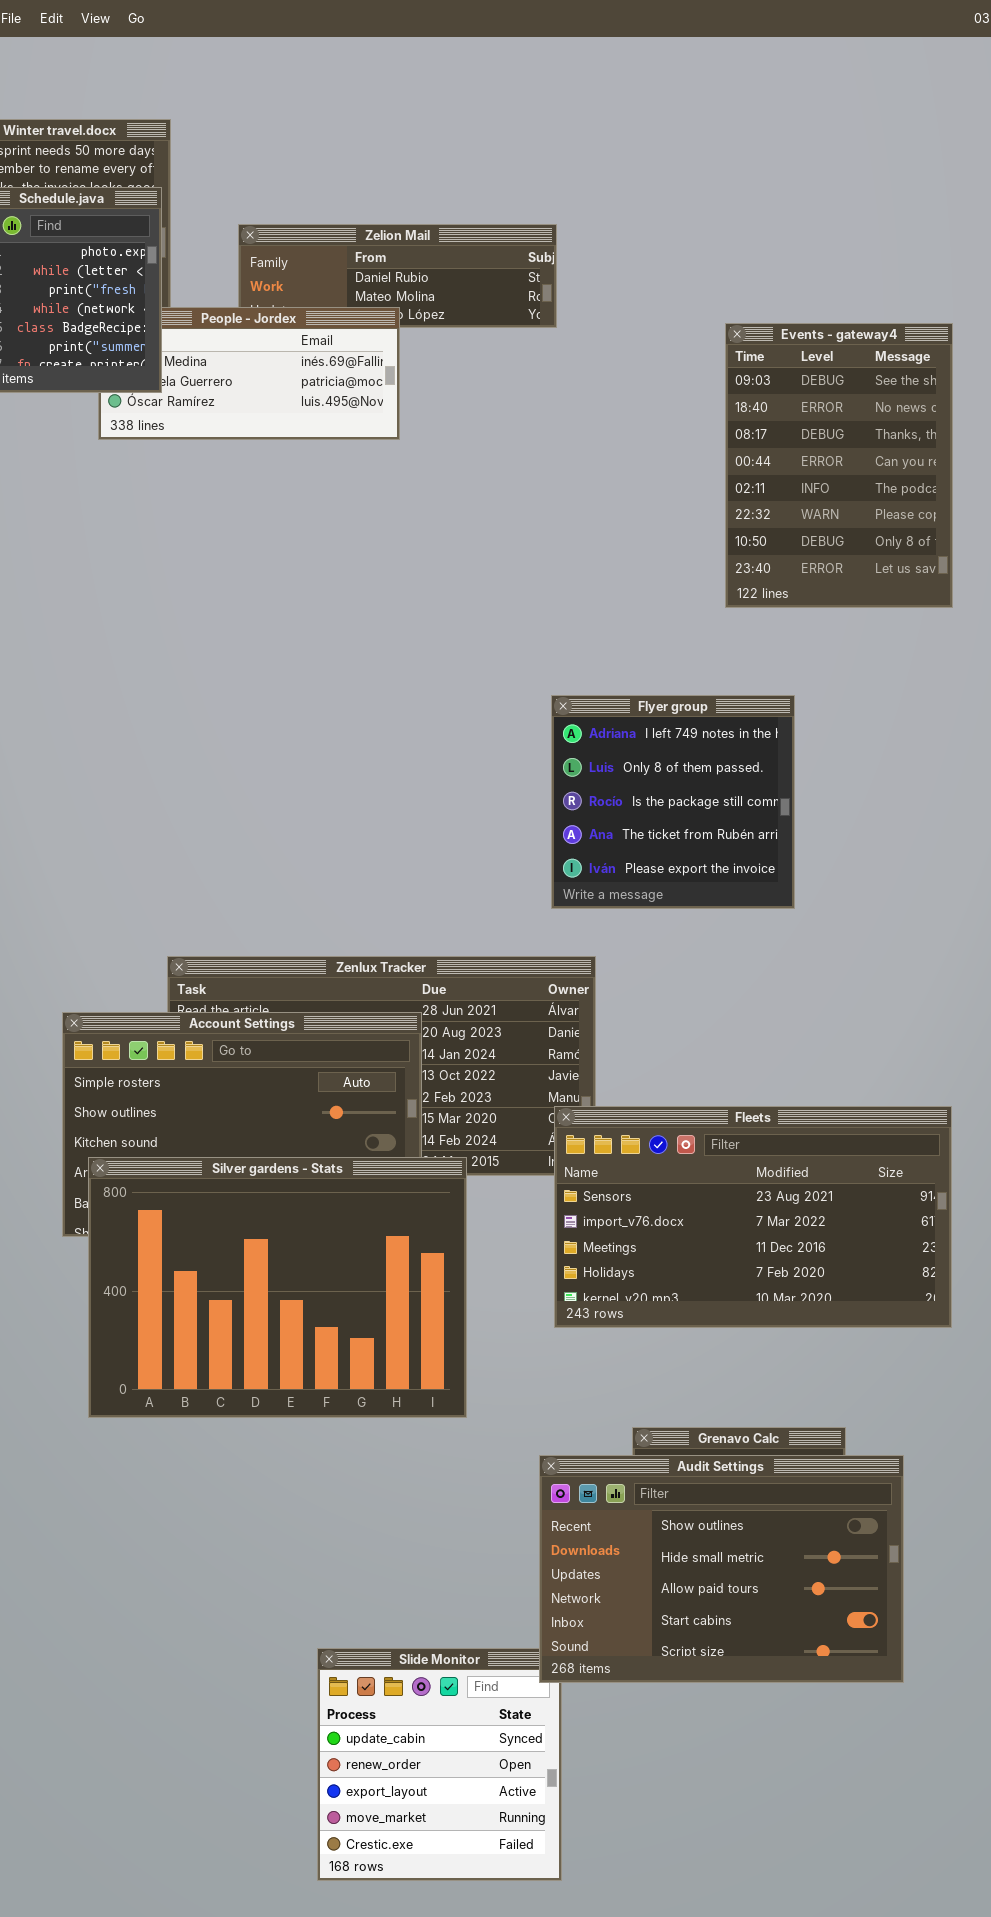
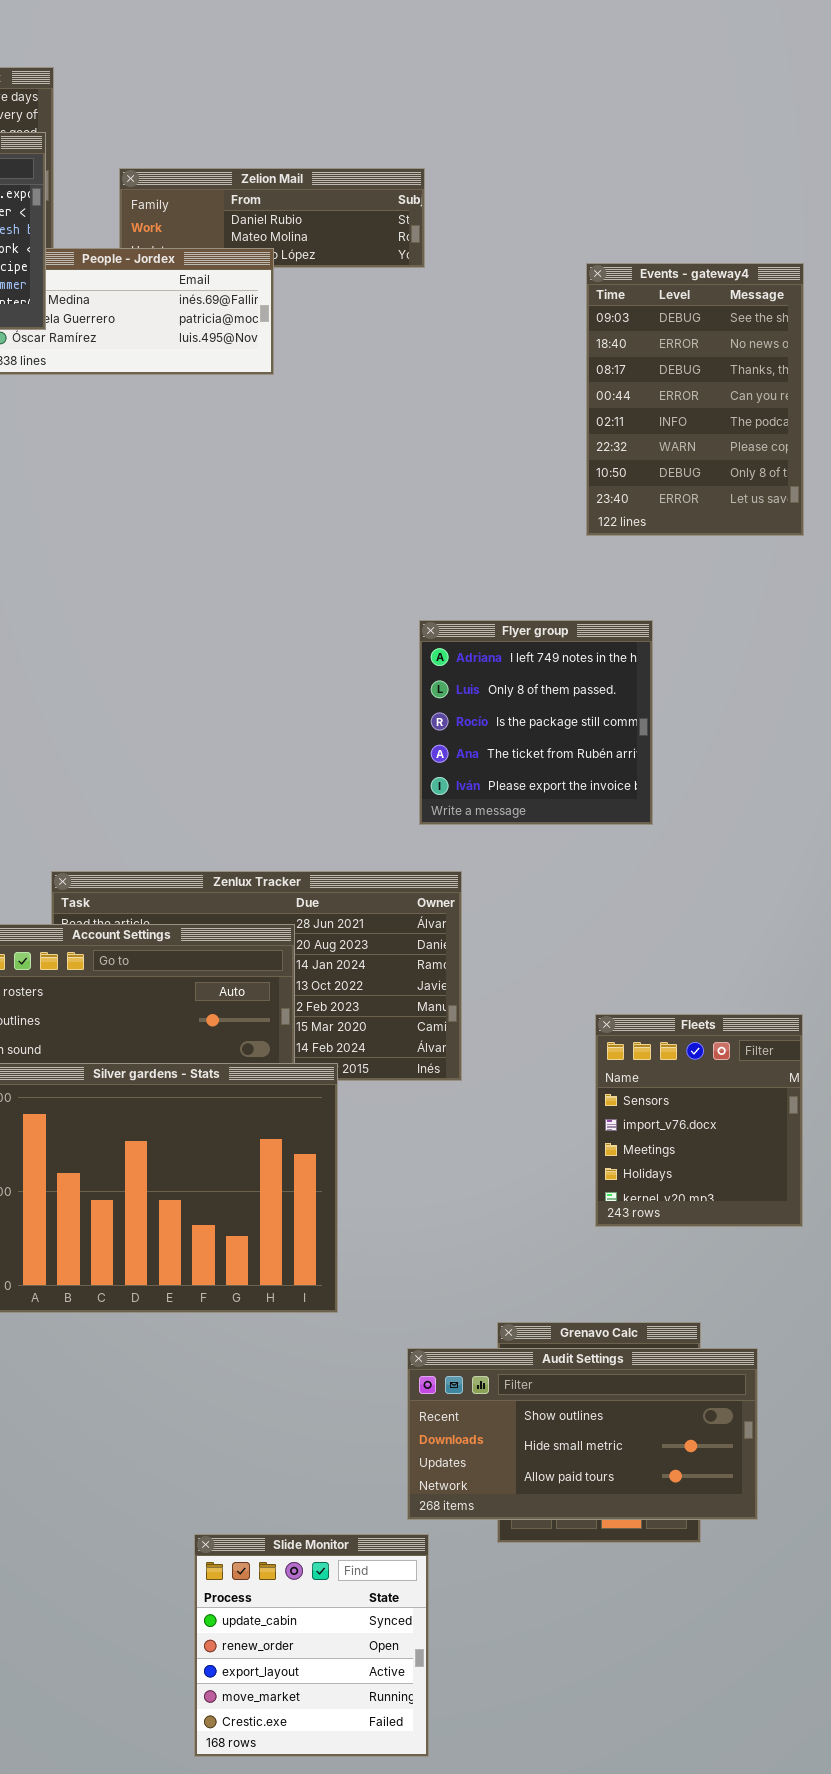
Fleets: [554,1106,952,1328] -> [595,1014,803,1227], resized
Audit Settings: [539,1455,904,1683] -> [407,1348,758,1520], resized

